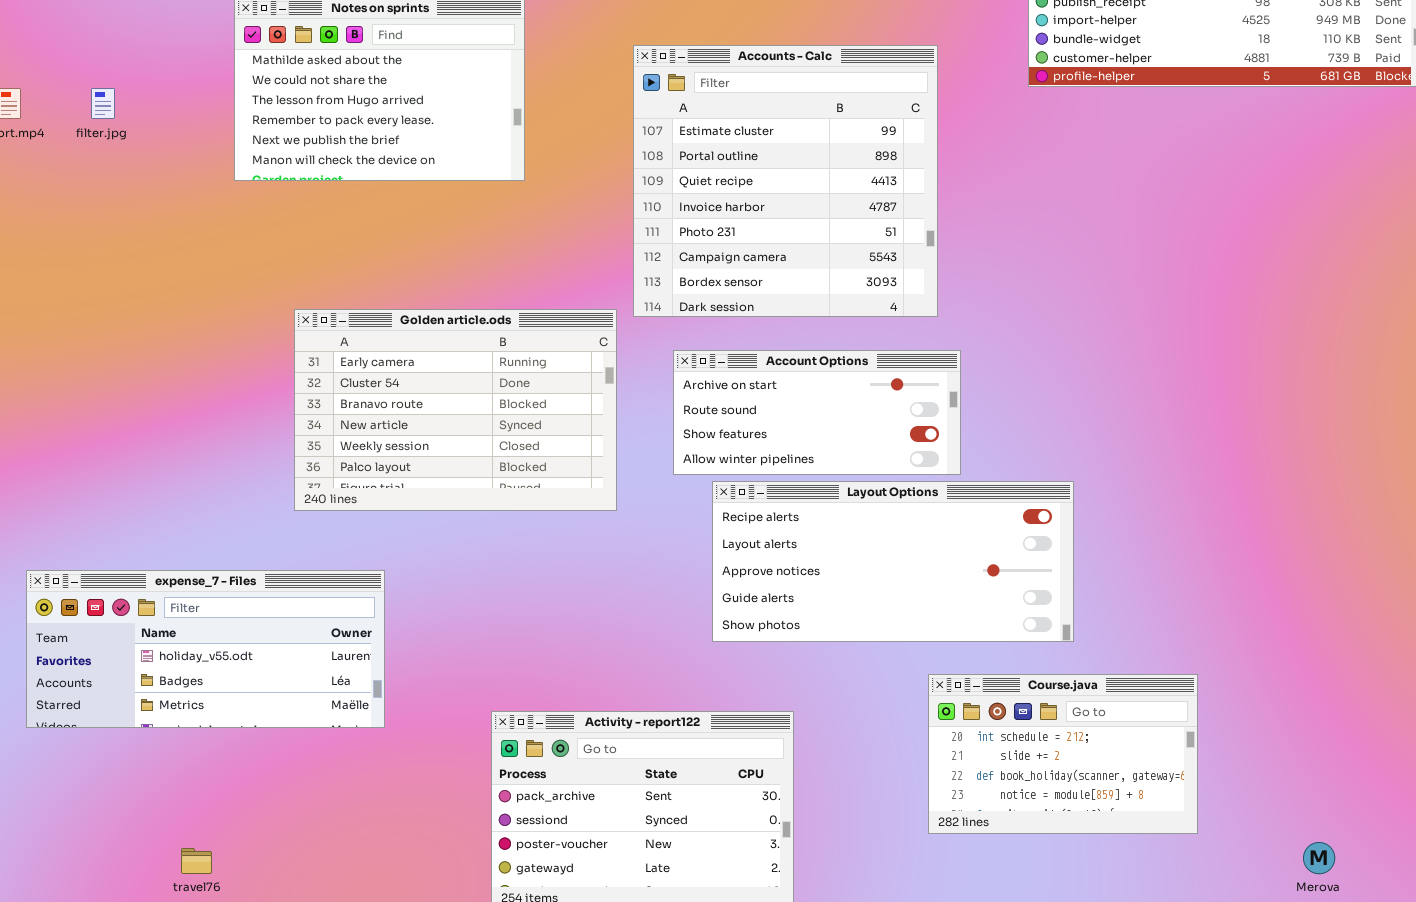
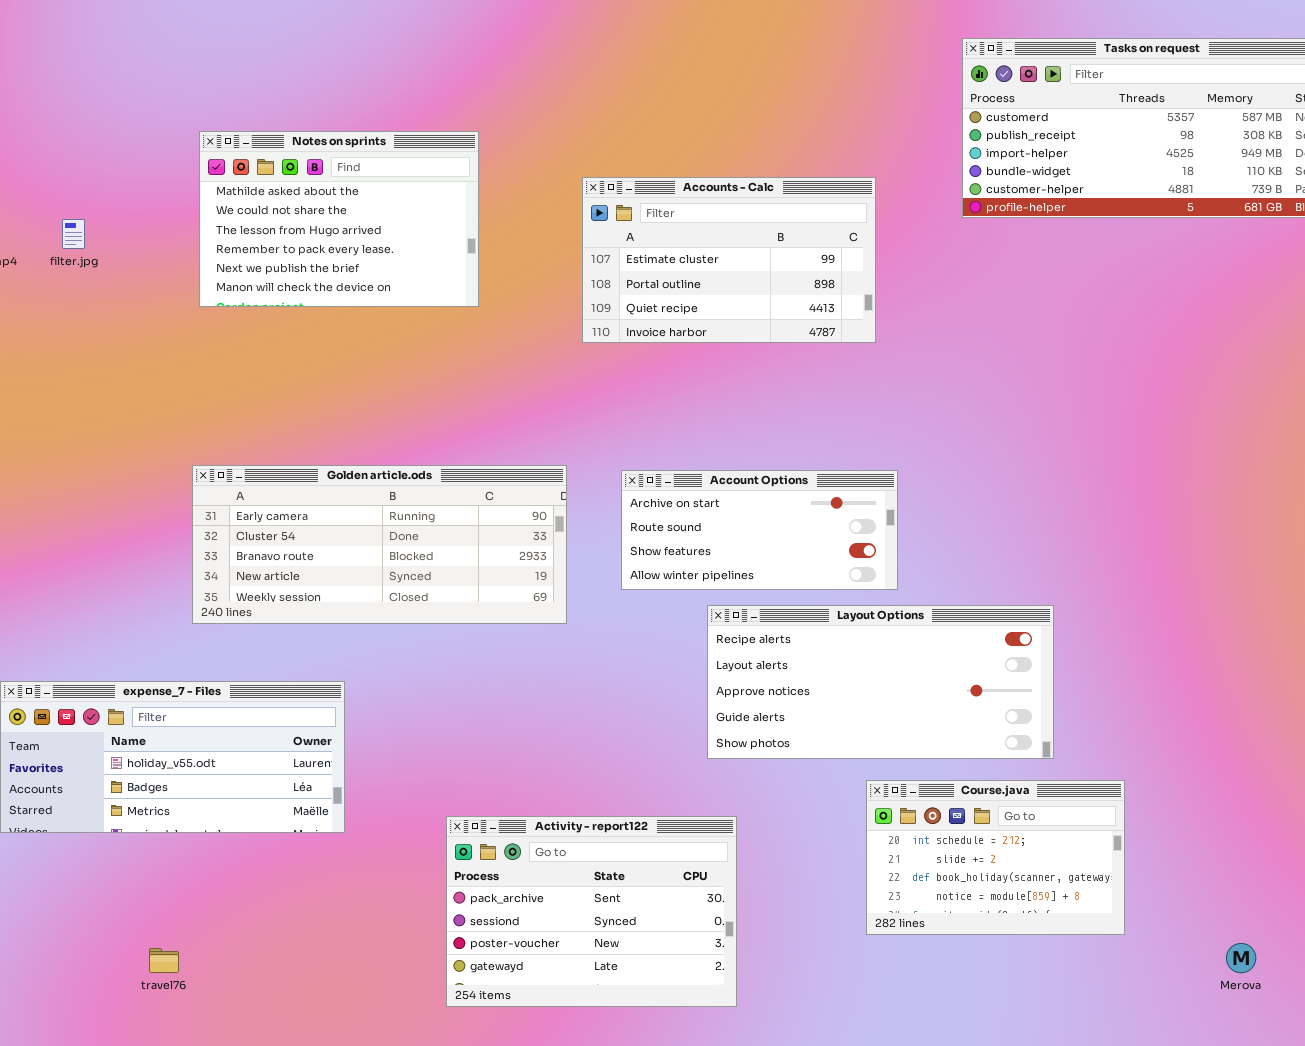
Accounts - Calc: [633,45,938,317] -> [582,177,876,343], resized
Golden article.ods: [294,309,617,511] -> [192,465,567,624], resized
Layout Options: [712,481,1074,642] -> [707,605,1054,759], moved

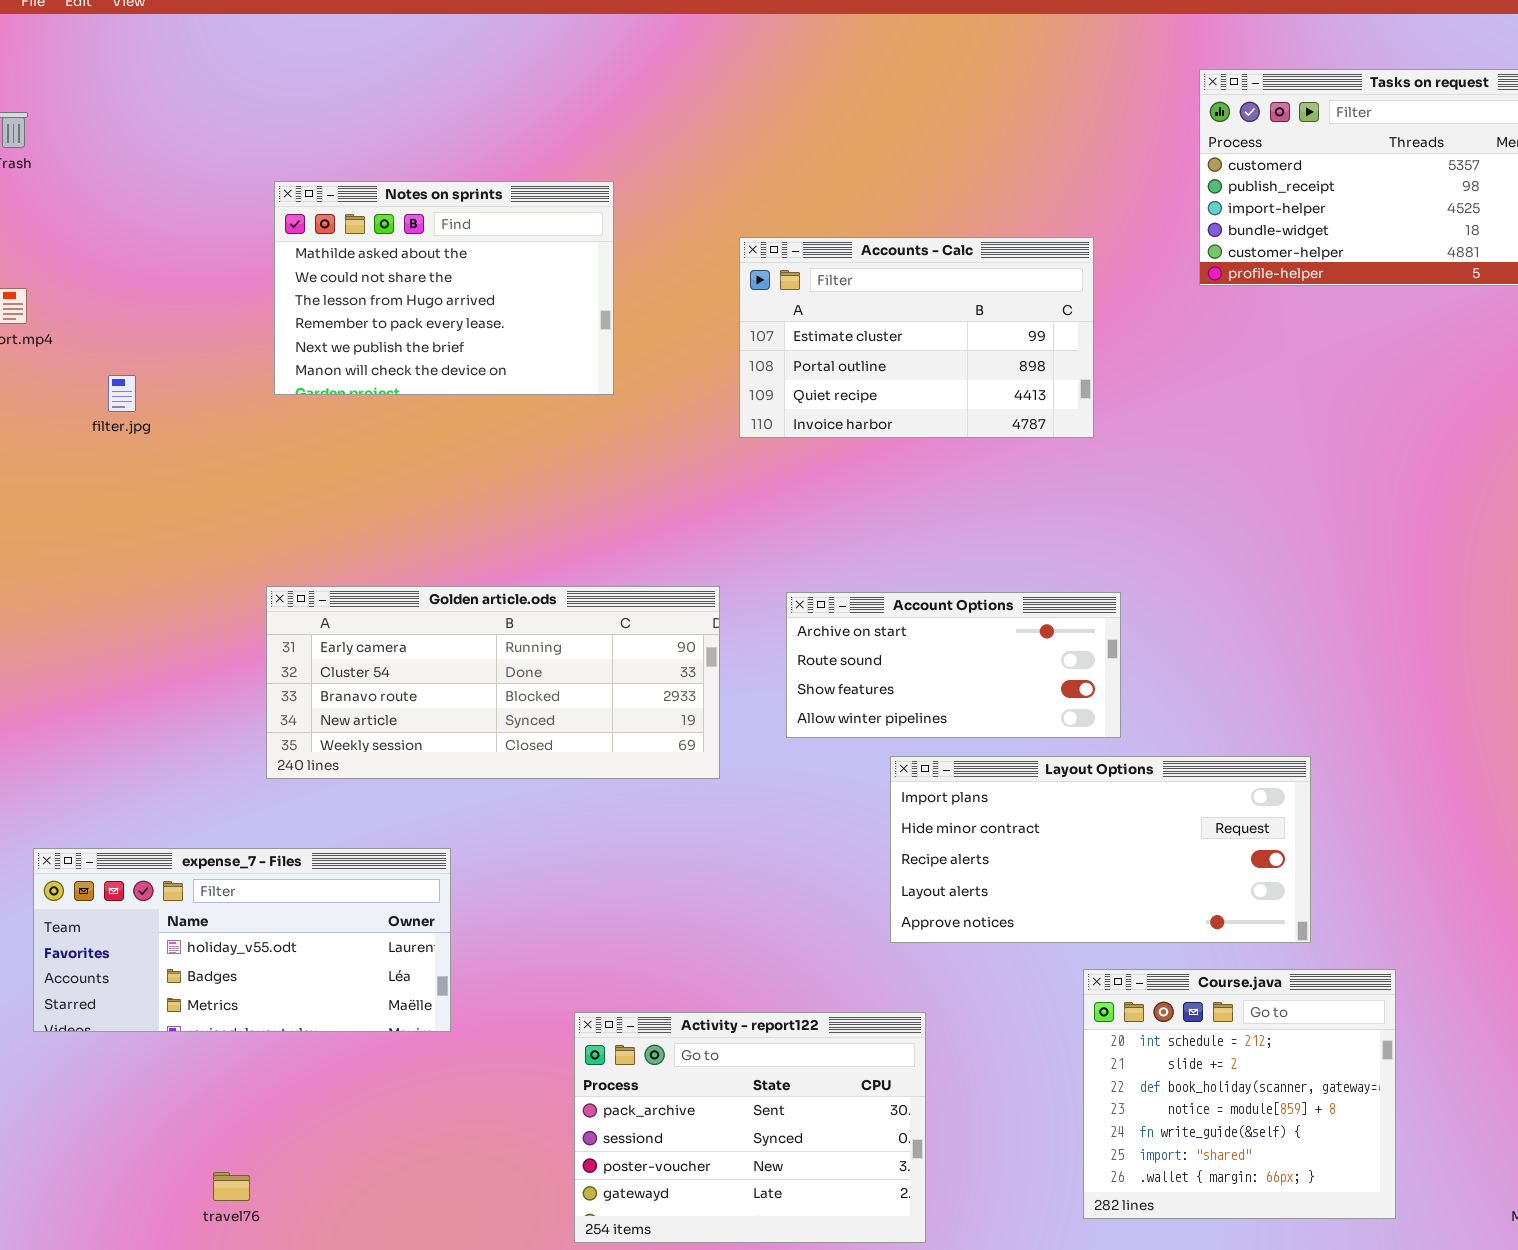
filter.jpg: [62,219,85,249] -> [108,375,136,412], moved
Layout Options: [707,605,1054,759] -> [890,756,1311,943], scrolled up 2 rows
Course.java: [866,780,1125,935] -> [1083,969,1396,1219], resized

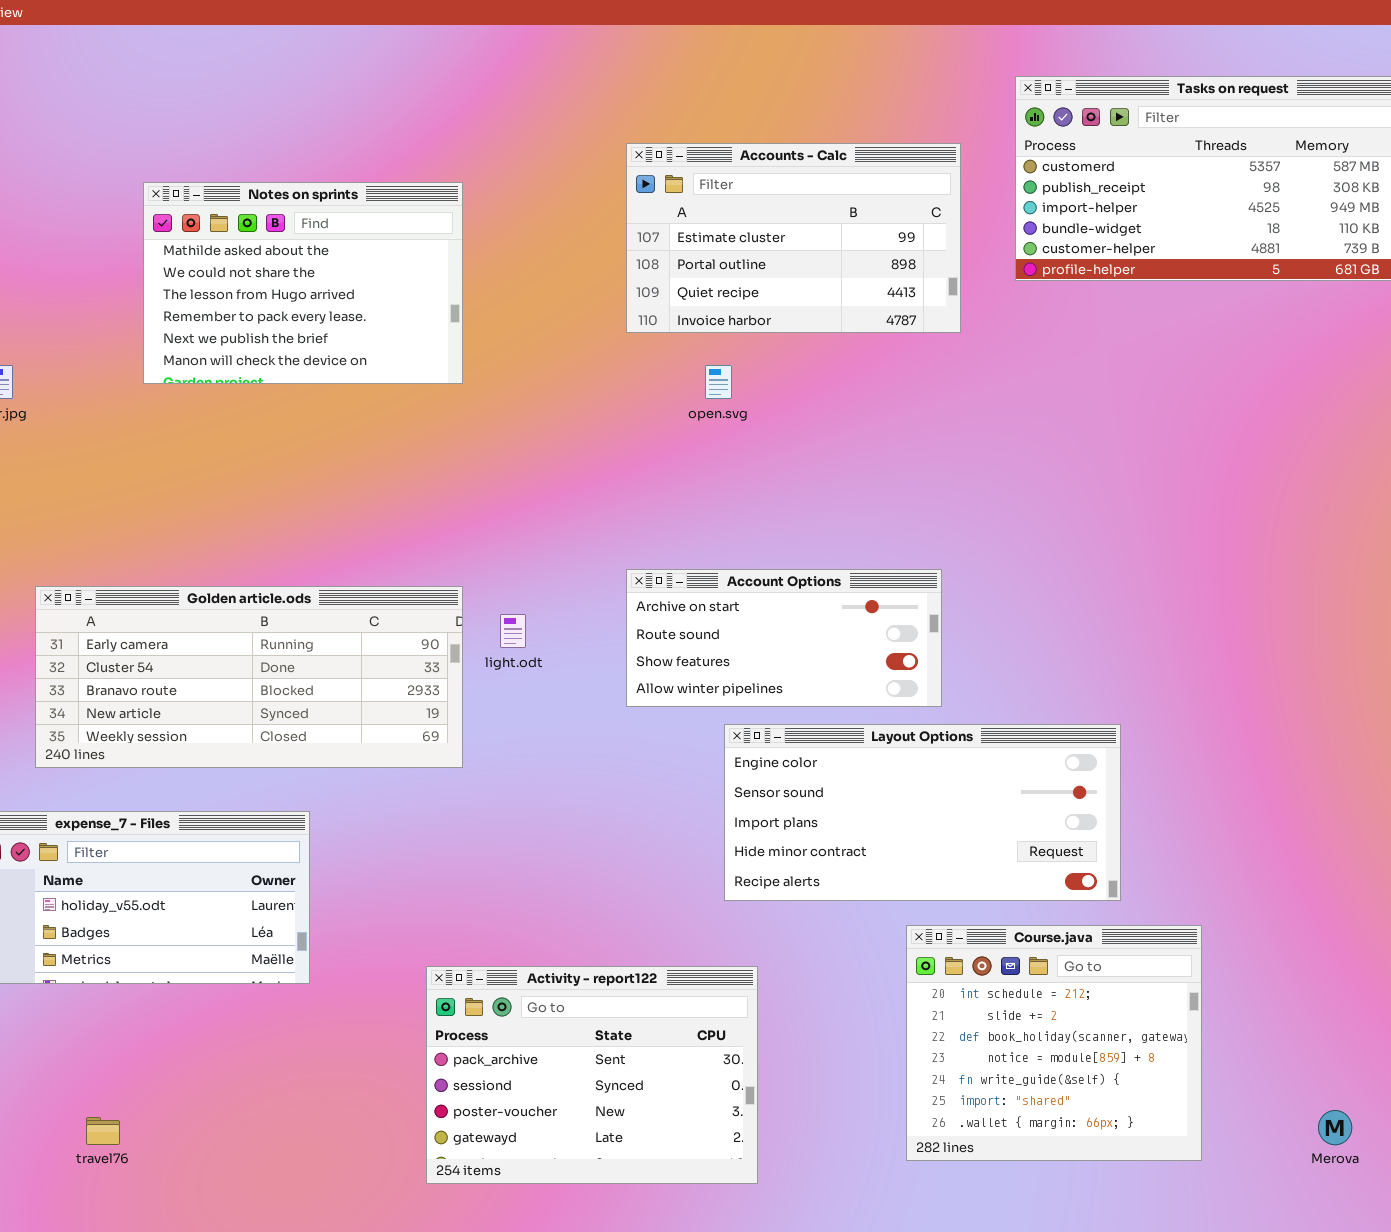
Accounts - Calc: [739,237,1094,438] -> [626,143,961,333], moved
Golden article.ods: [266,586,720,779] -> [35,586,463,768], moved
Layout Options: [890,756,1311,943] -> [724,724,1121,901], scrolled up 2 rows

